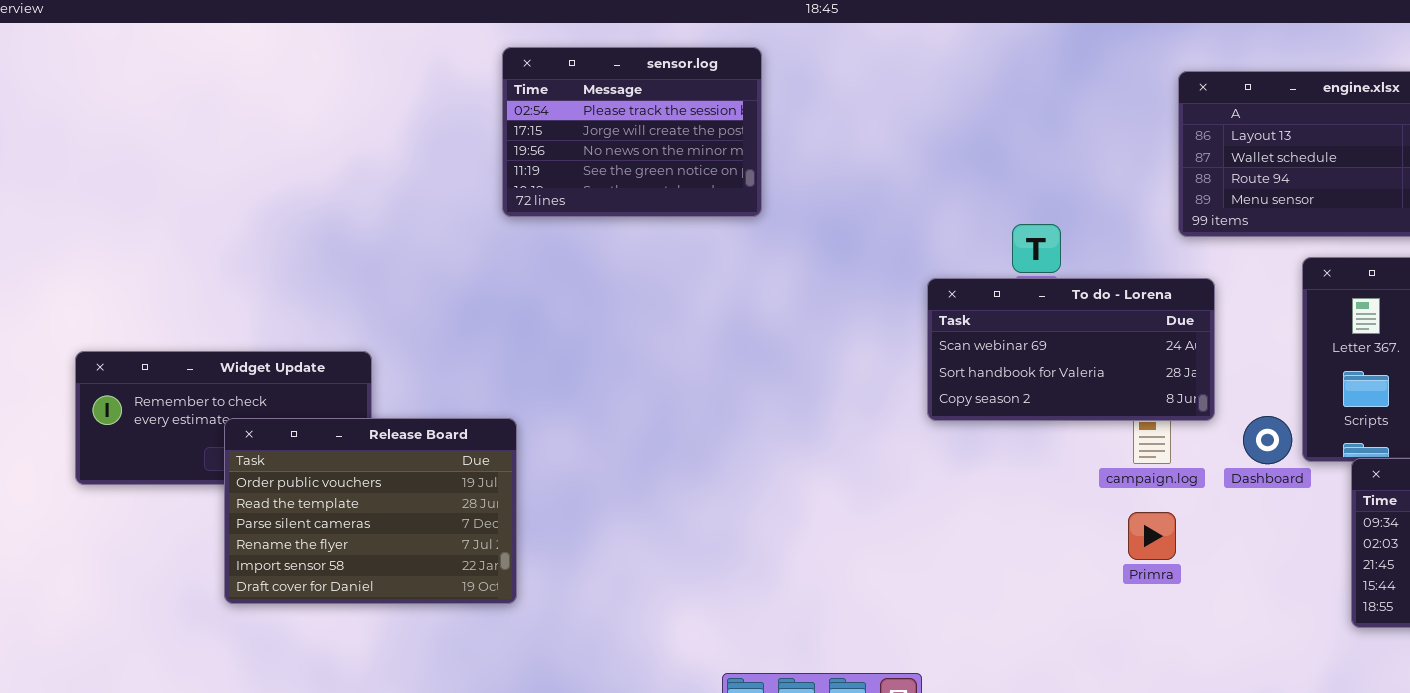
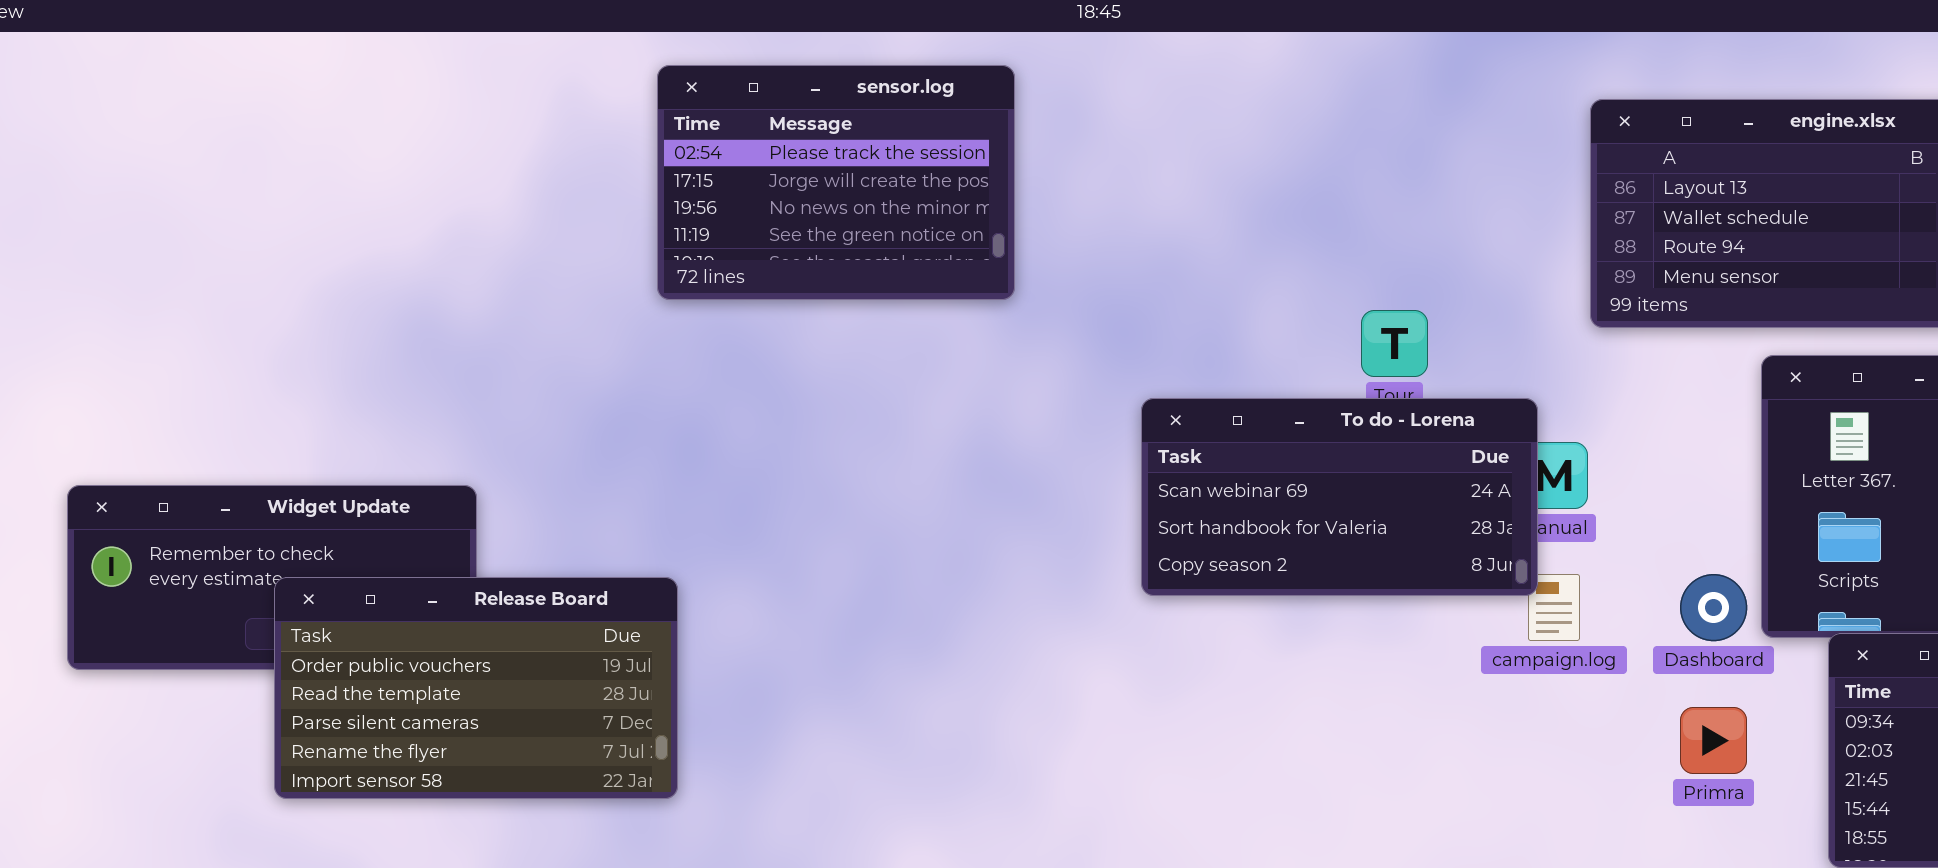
To do - Lorena: [927,278,1215,421] -> [1141,398,1538,596], moved
Release Board: [224,418,517,604] -> [274,577,678,799], resized
Primra: [1128,512,1176,560] -> [1680,707,1747,774], moved

